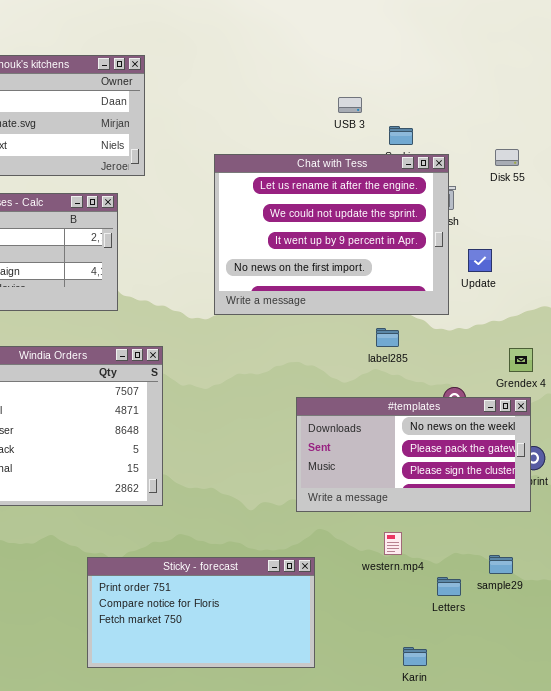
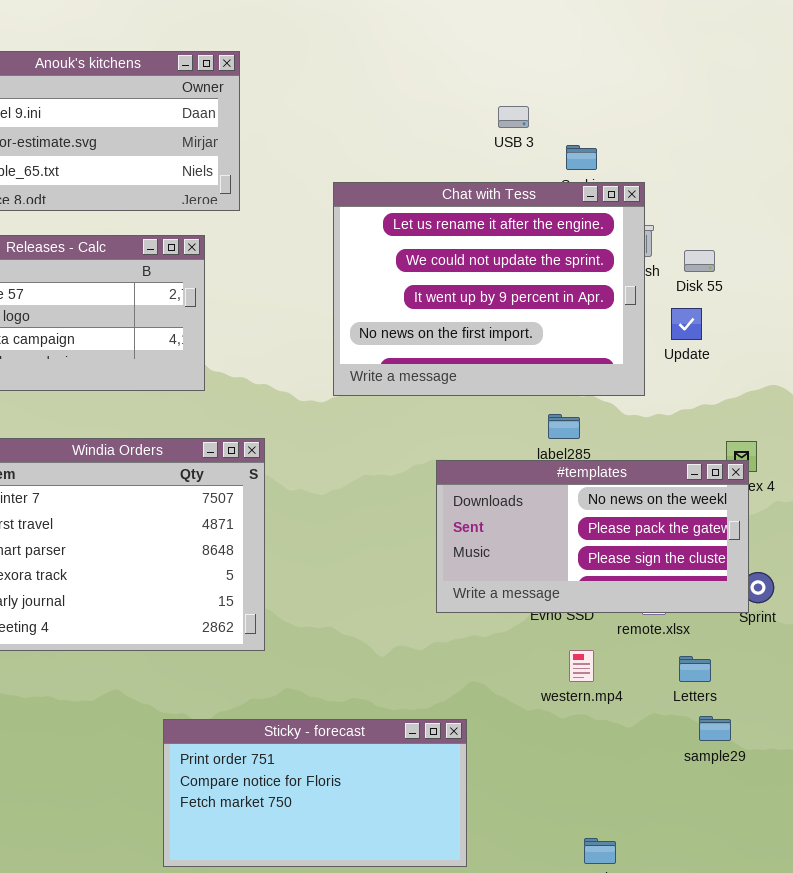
Disk 55: [495,149,519,166] -> [684,250,715,272], moved
#templates: [296,397,531,512] -> [436,460,749,613], moved
western.mp4: [384,532,402,555] -> [569,650,594,682], moved
Letters: [437,577,461,596] -> [679,656,711,682], moved

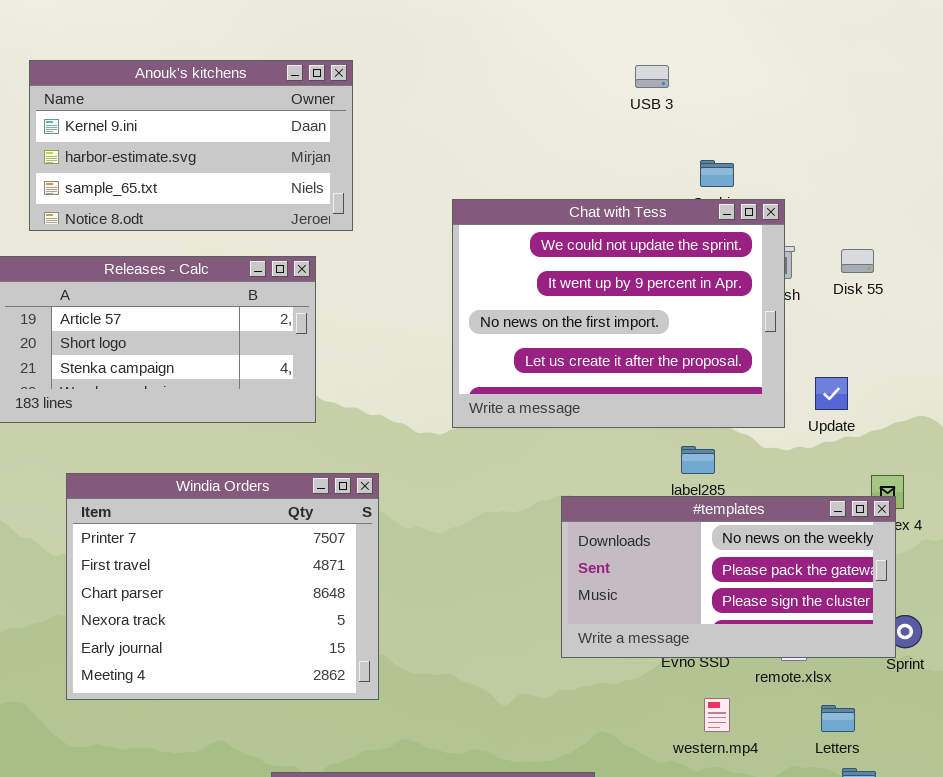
USB 3: [498,106,529,128] -> [635,65,669,88], moved
Chat with Tess: [333,182,645,396] -> [452,199,785,428], scrolled down 1 row
Disk 55: [684,250,715,272] -> [841,249,874,273], moved
Update: [671,308,702,340] -> [815,377,848,410], moved

